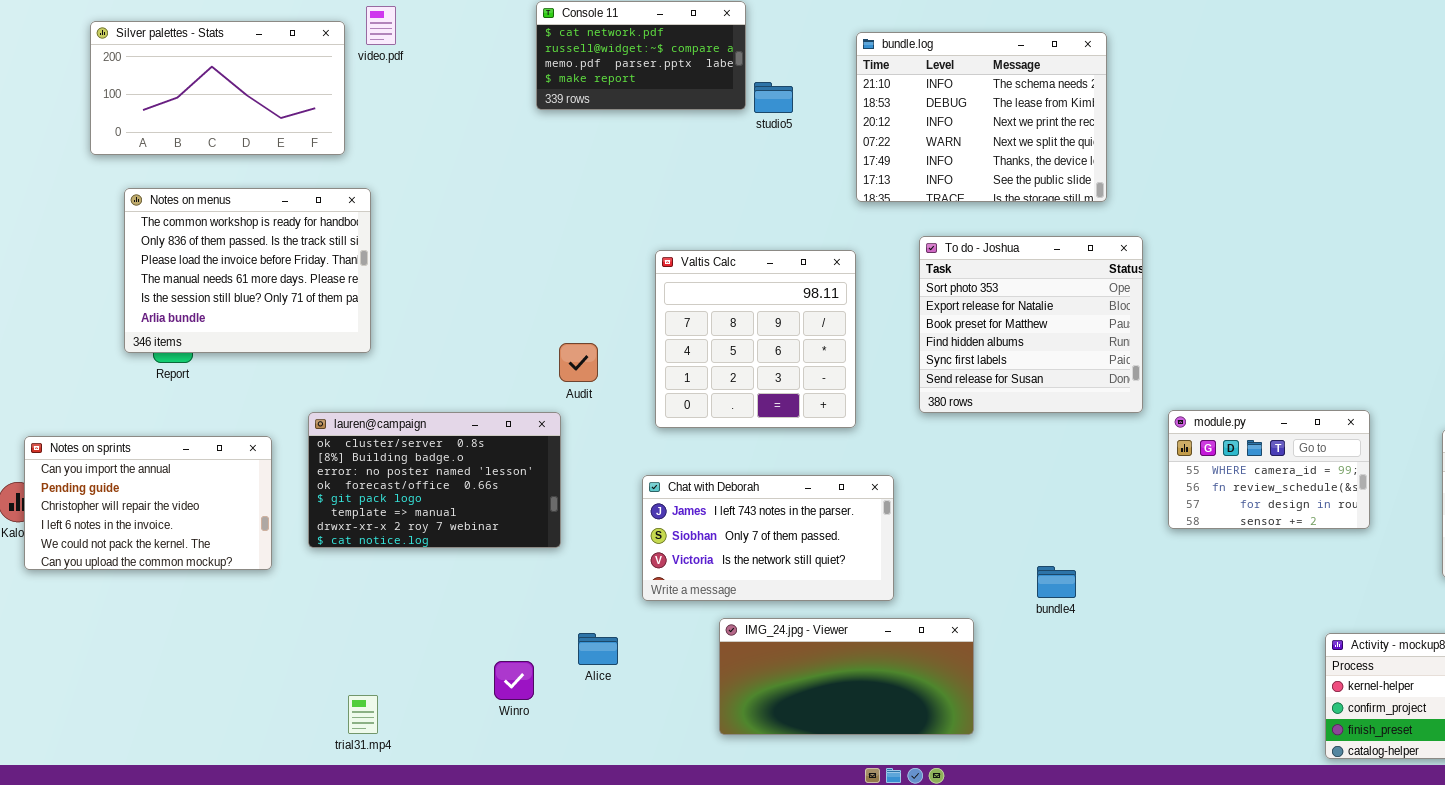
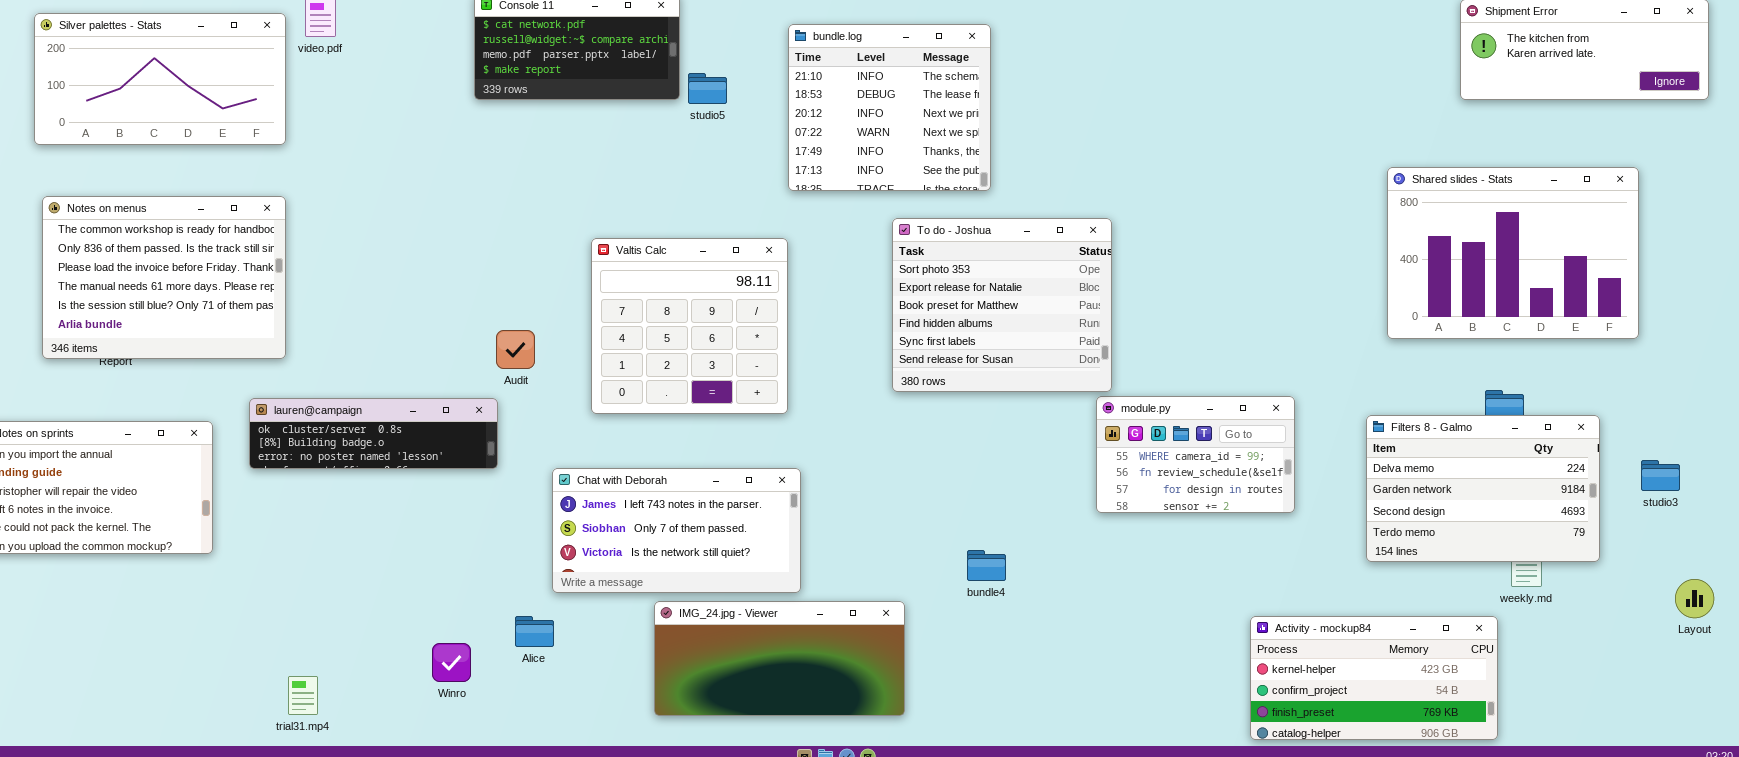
bundle.log: [856,32,1107,202] -> [788,24,991,191], resized
Notes on menus: [124,188,371,353] -> [42,196,286,359], moved
To do - Joshua: [919,236,1143,413] -> [892,218,1112,392], moved
lauren@campaign: [308,412,561,548] -> [249,398,498,469], resized
Chat with Deborah: [642,475,894,601] -> [552,468,801,593], moved

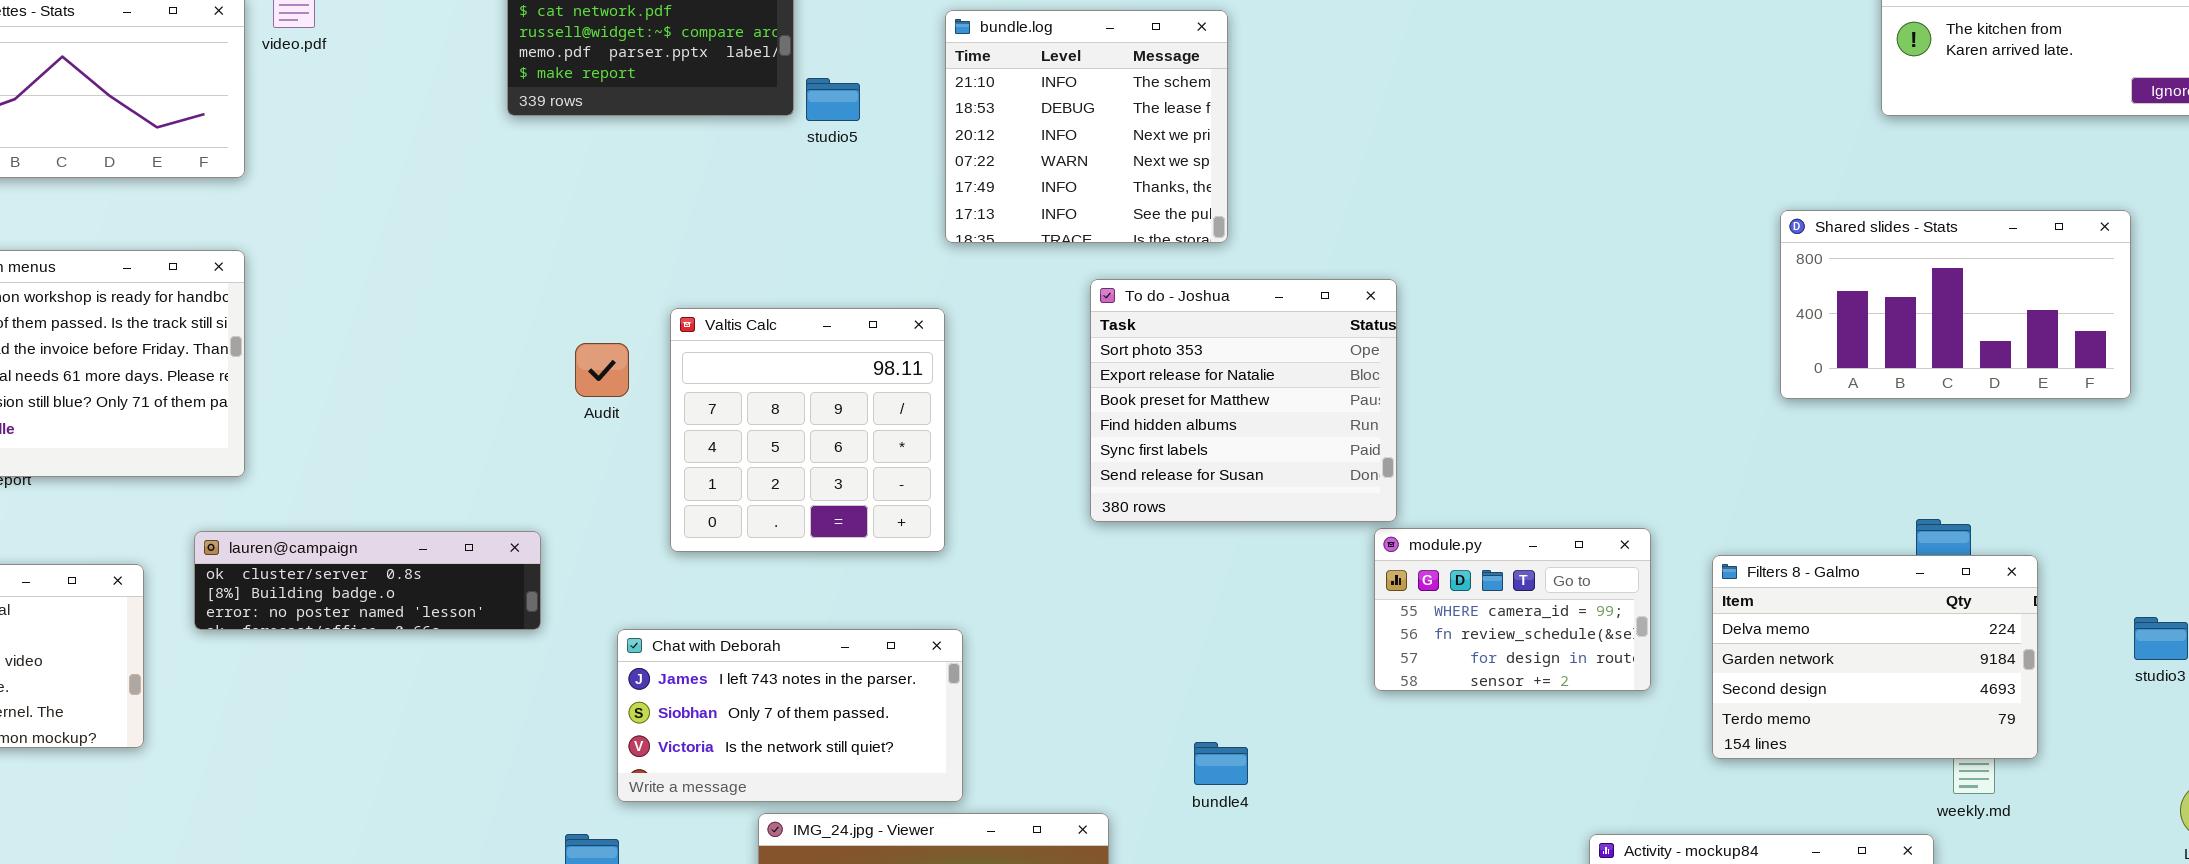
Shared slides - Stats: [1387,167,1639,339] -> [1780,210,2131,399], resized
Audit: [496,330,535,369] -> [575,343,629,397], moved
Filters 8 - Galmo: [1366,415,1600,562] -> [1712,555,2038,759], moved

